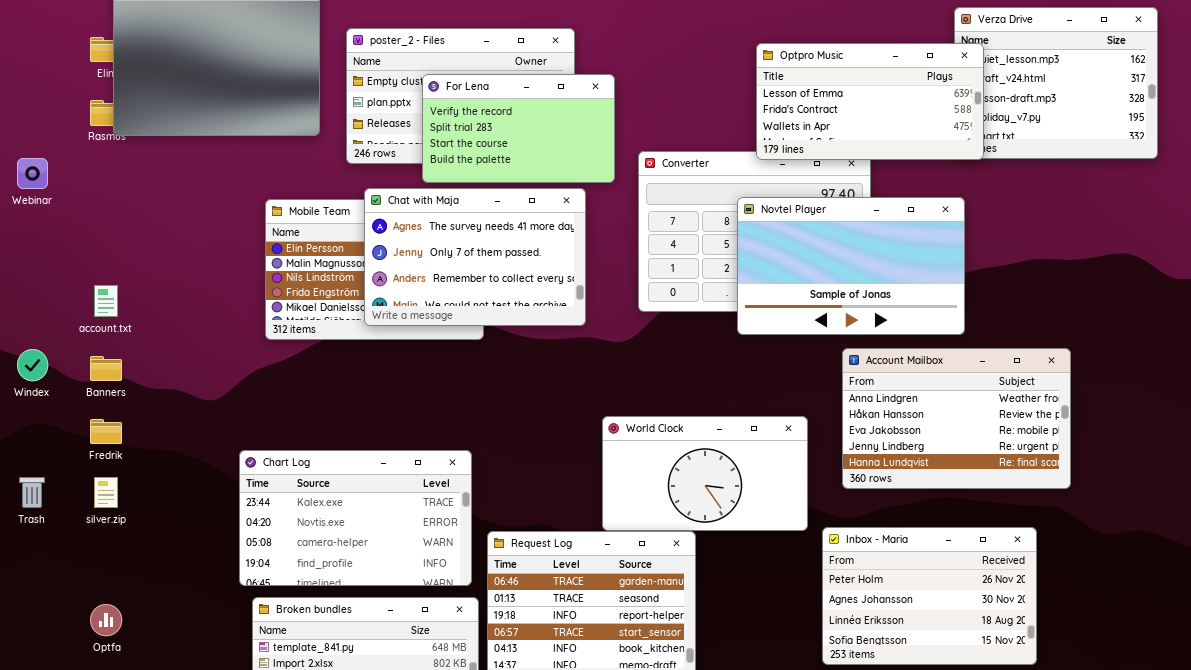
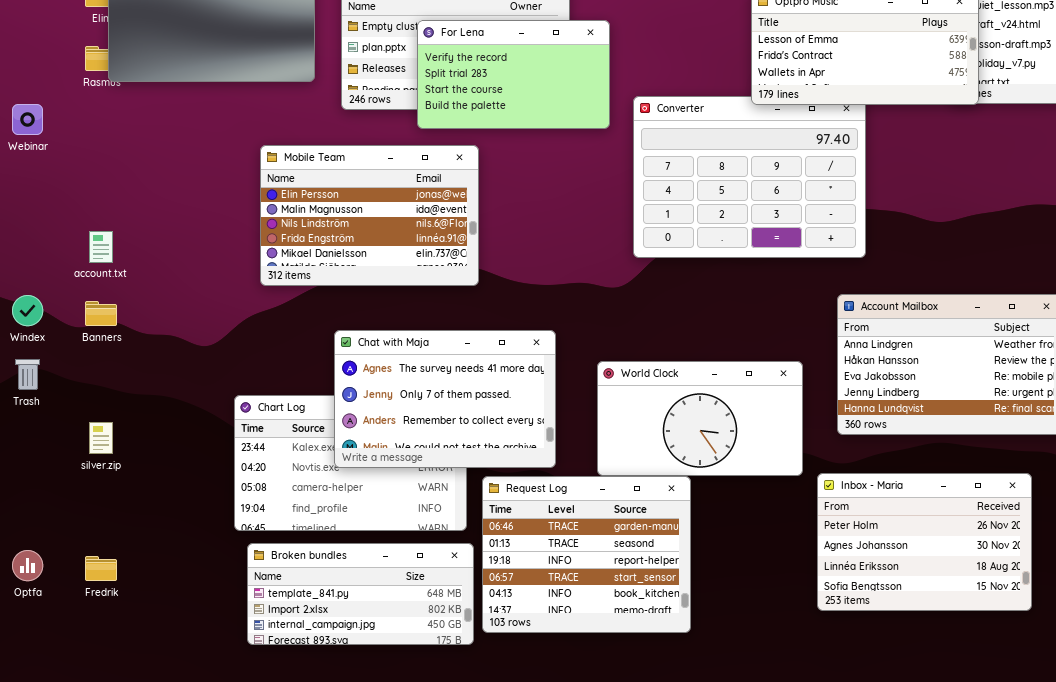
Chat with Maja: [364,188,586,326] -> [334,330,556,468], moved
Novtel Player: [737,197,965,335] -> none, closed
Fredrik: [90,419,122,444] -> [85,556,117,581], moved
Trash: [19,477,45,508] -> [15,359,40,390], moved
Optfa: [90,604,122,636] -> [12,550,43,581], moved

